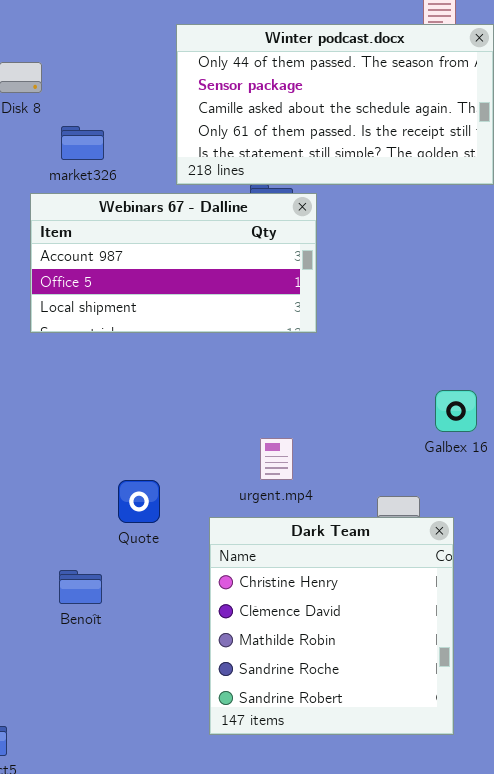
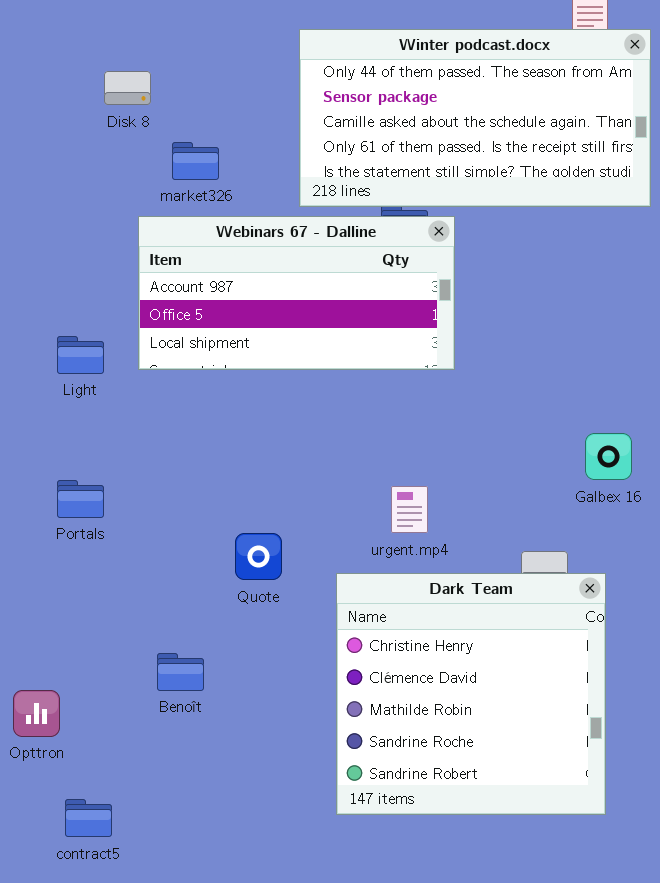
Benoît: [59,570,102,604] -> [157,653,204,691], moved

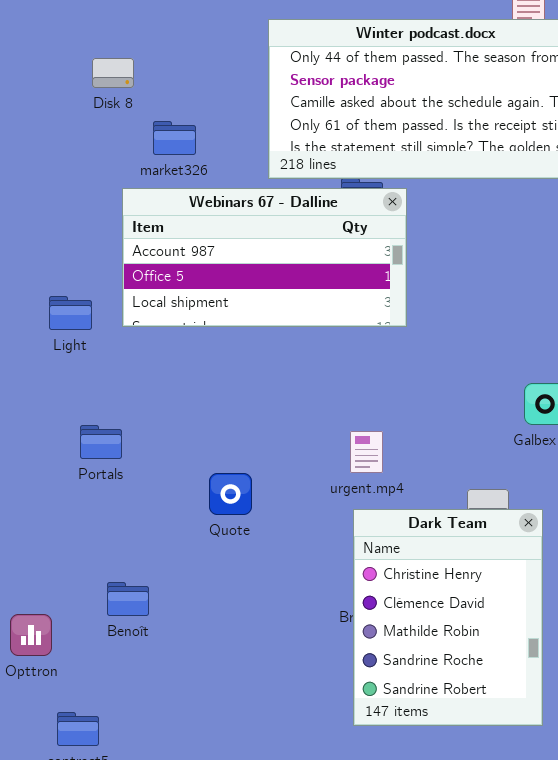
Portals: [57,480,104,518] -> [80,425,122,459], moved
Dark Team: [336,573,606,815] -> [353,509,543,726], resized
Benoît: [157,653,204,691] -> [107,582,149,616], moved

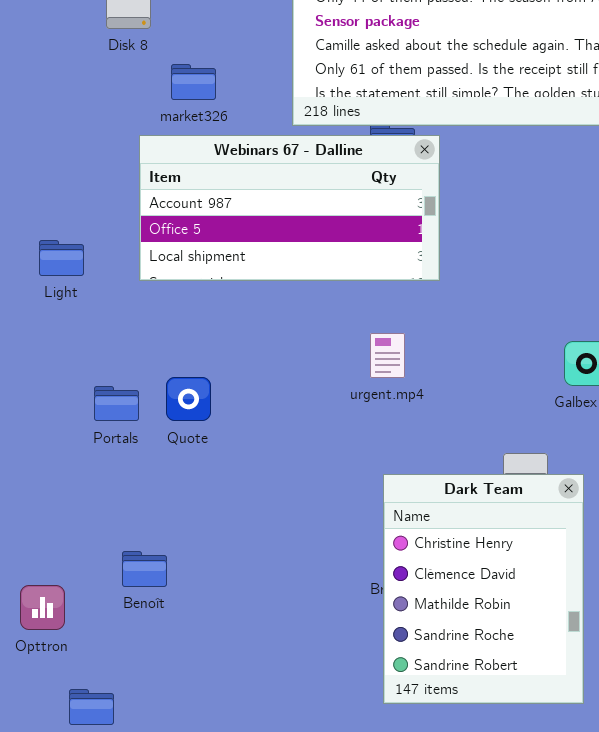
Light: [49,296,92,330] -> [39,240,84,276], moved
urgent.mp4: [350,431,383,473] -> [370,333,405,378], moved
Quote: [209,473,252,515] -> [166,377,211,421], moved

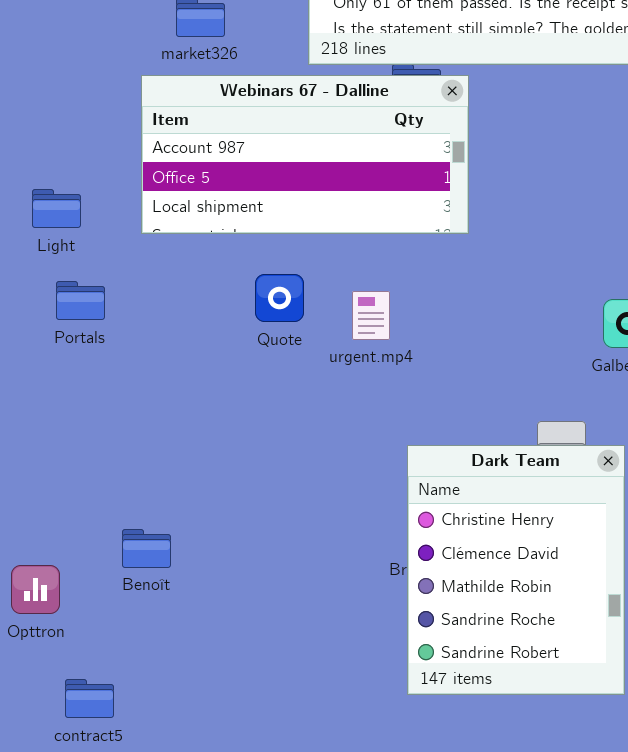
urgent.mp4: [370,333,405,378] -> [352,291,390,340], moved
Quote: [166,377,211,421] -> [255,274,304,322], moved
Portals: [94,386,139,421] -> [56,281,105,320], moved

